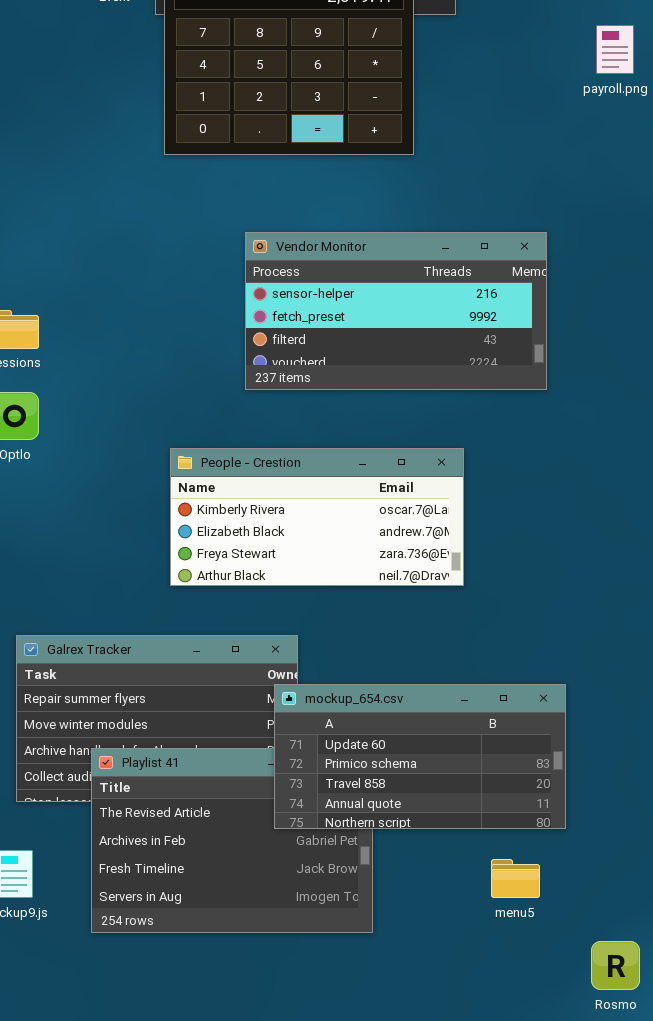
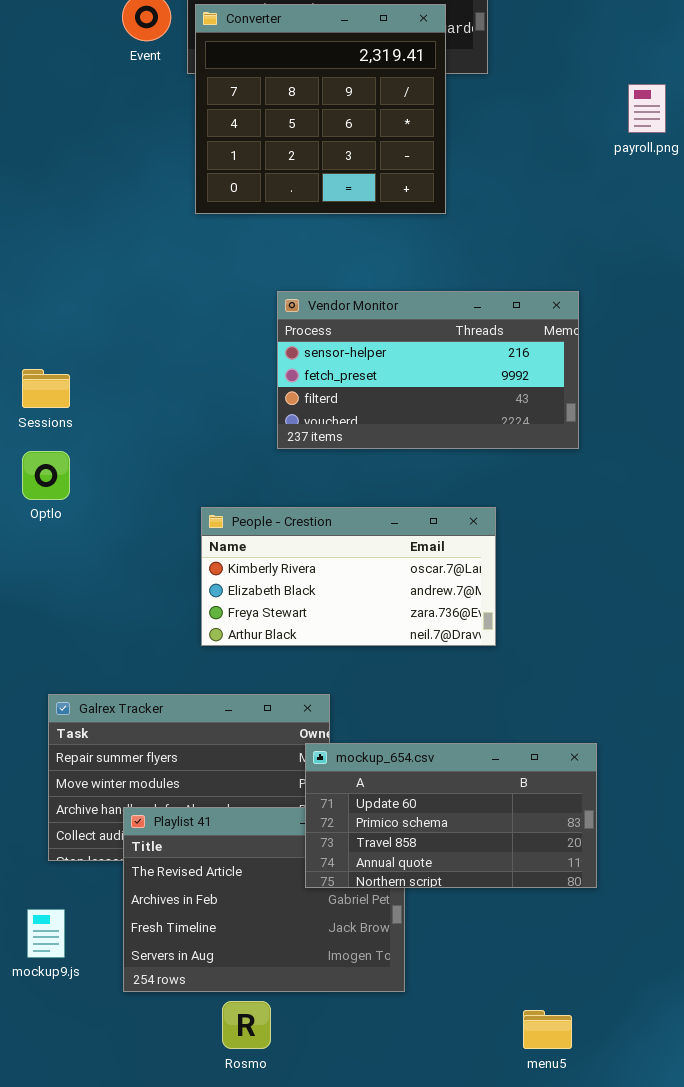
menu5: [491,859,540,898] -> [523,1010,572,1049], moved
Rosmo: [591,941,640,990] -> [222,1001,271,1049], moved

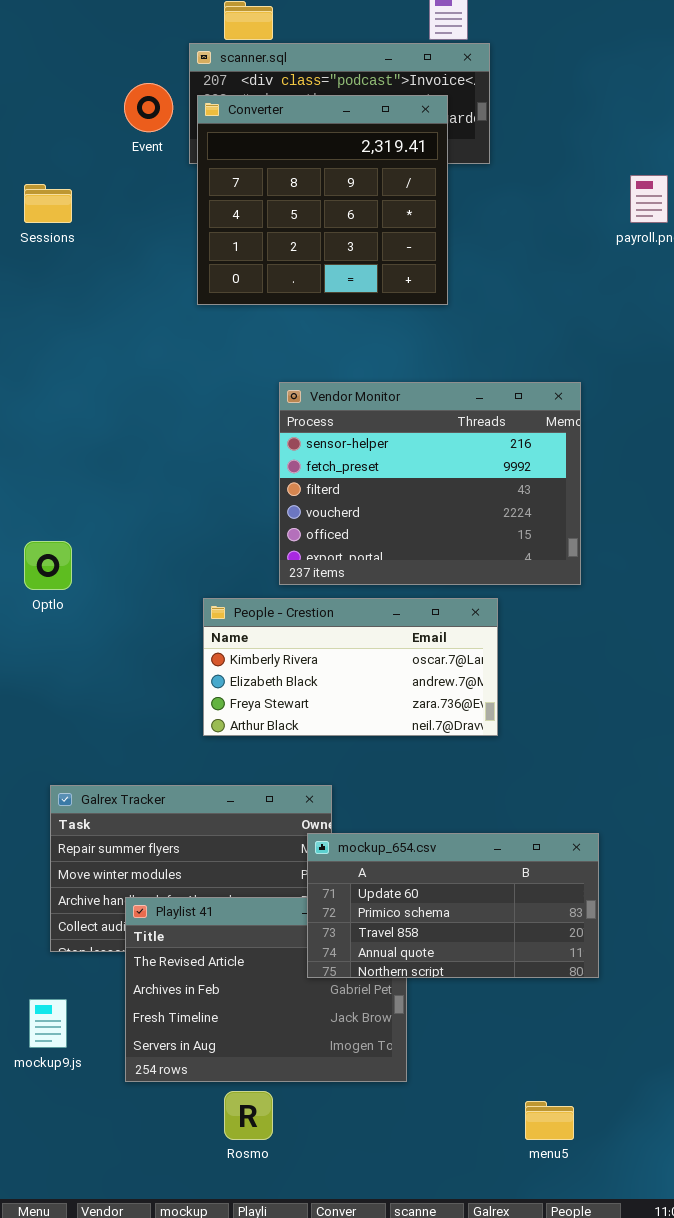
Vendor Monitor: [277,291,579,449] -> [279,382,581,585], resized
Sessions: [22,369,70,408] -> [24,184,72,223], moved

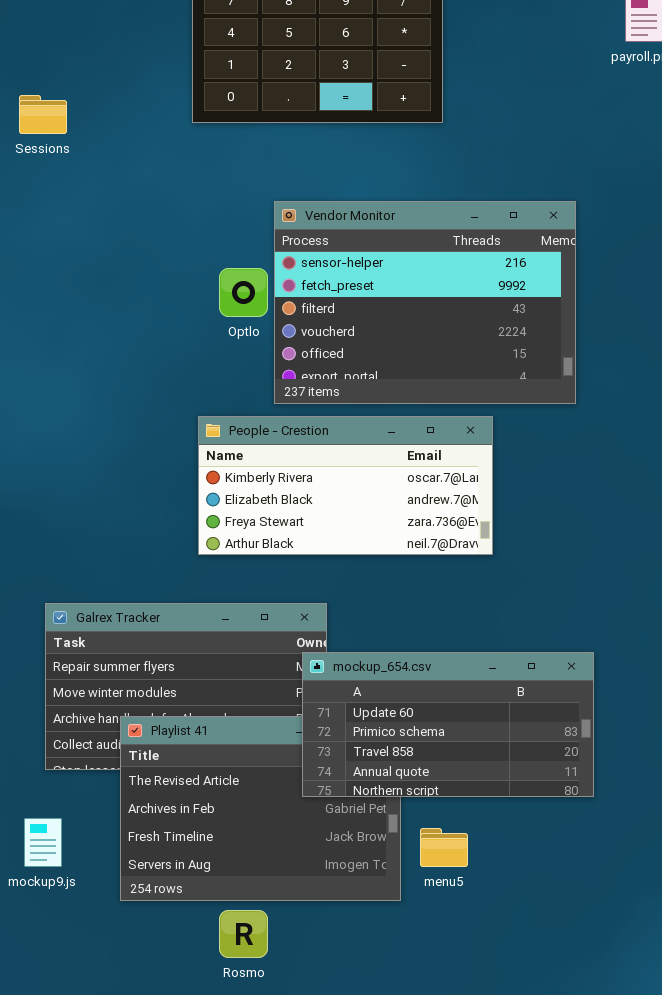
Sessions: [24,184,72,223] -> [19,95,67,134], moved
Optlo: [24,541,72,590] -> [219,268,268,317], moved
menu5: [525,1101,574,1140] -> [420,828,468,867], moved

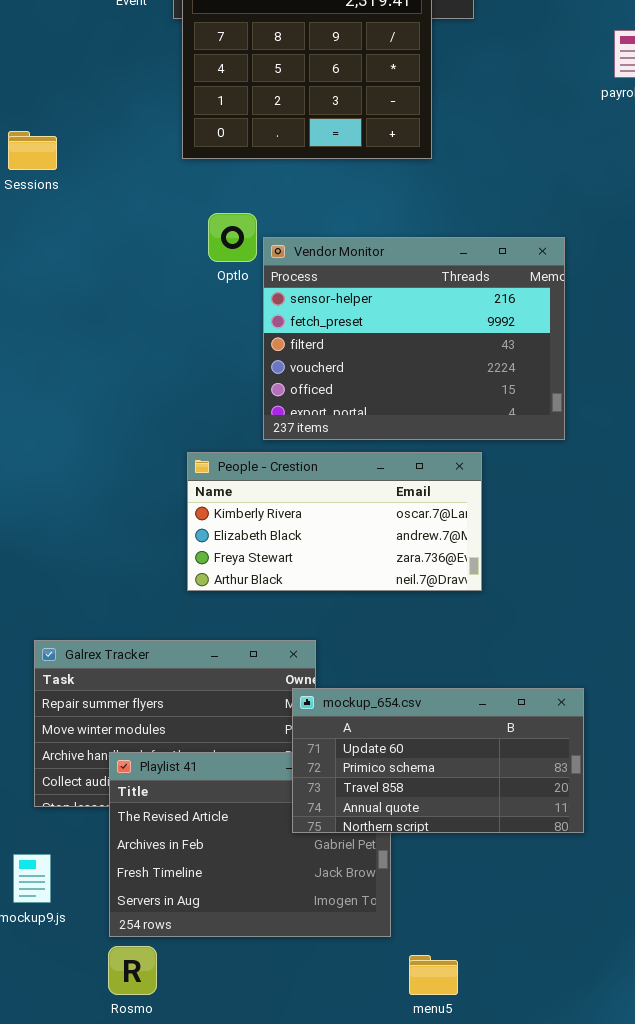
Optlo: [219,268,268,317] -> [208,213,257,262], moved
menu5: [420,828,468,867] -> [409,955,458,995], moved
Rosmo: [219,910,268,958] -> [108,946,157,995], moved

